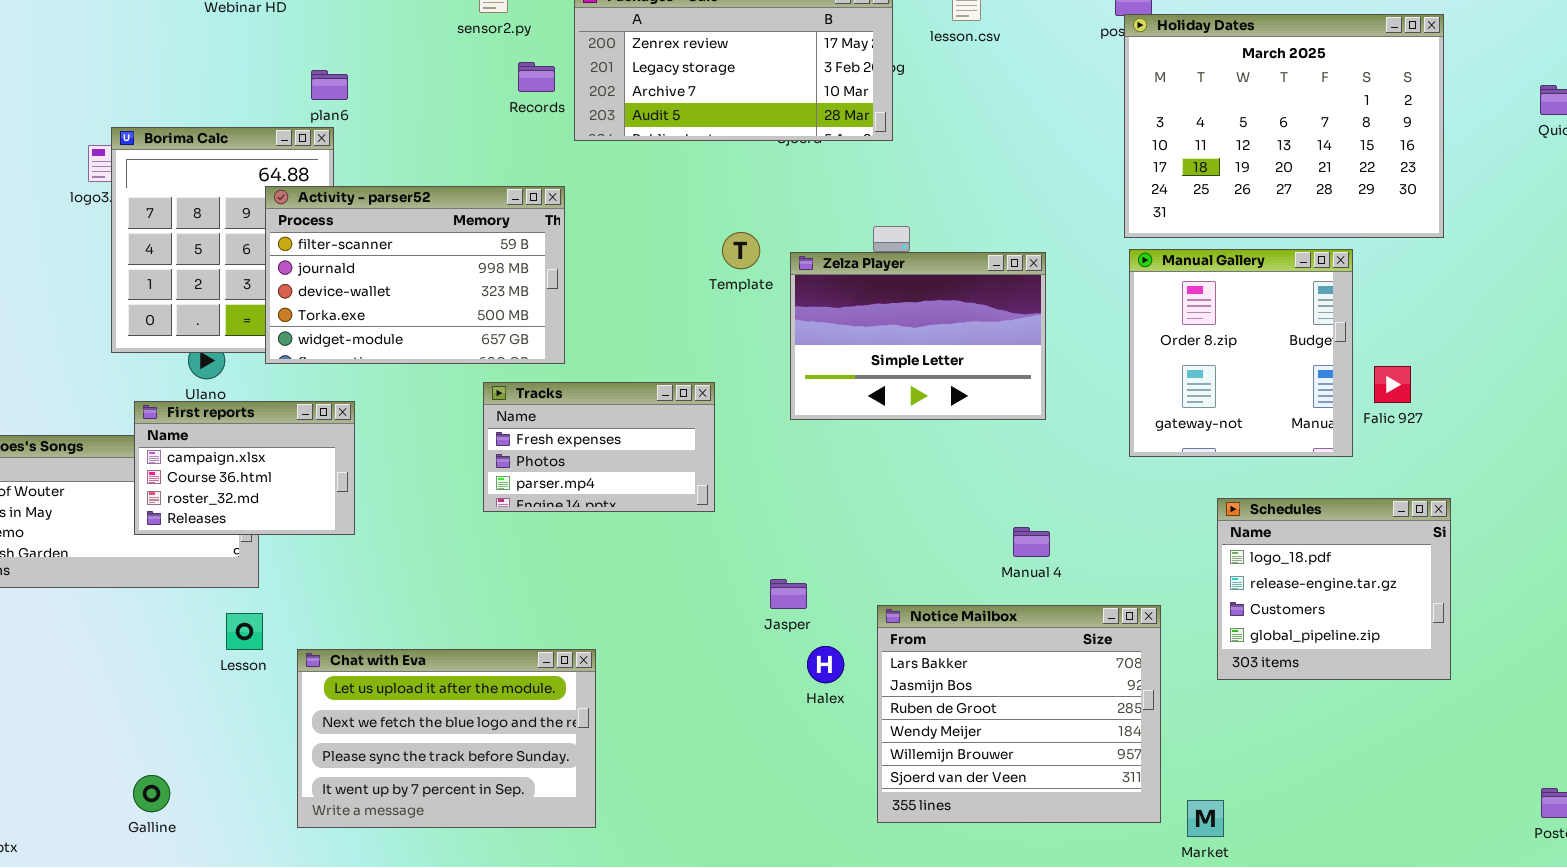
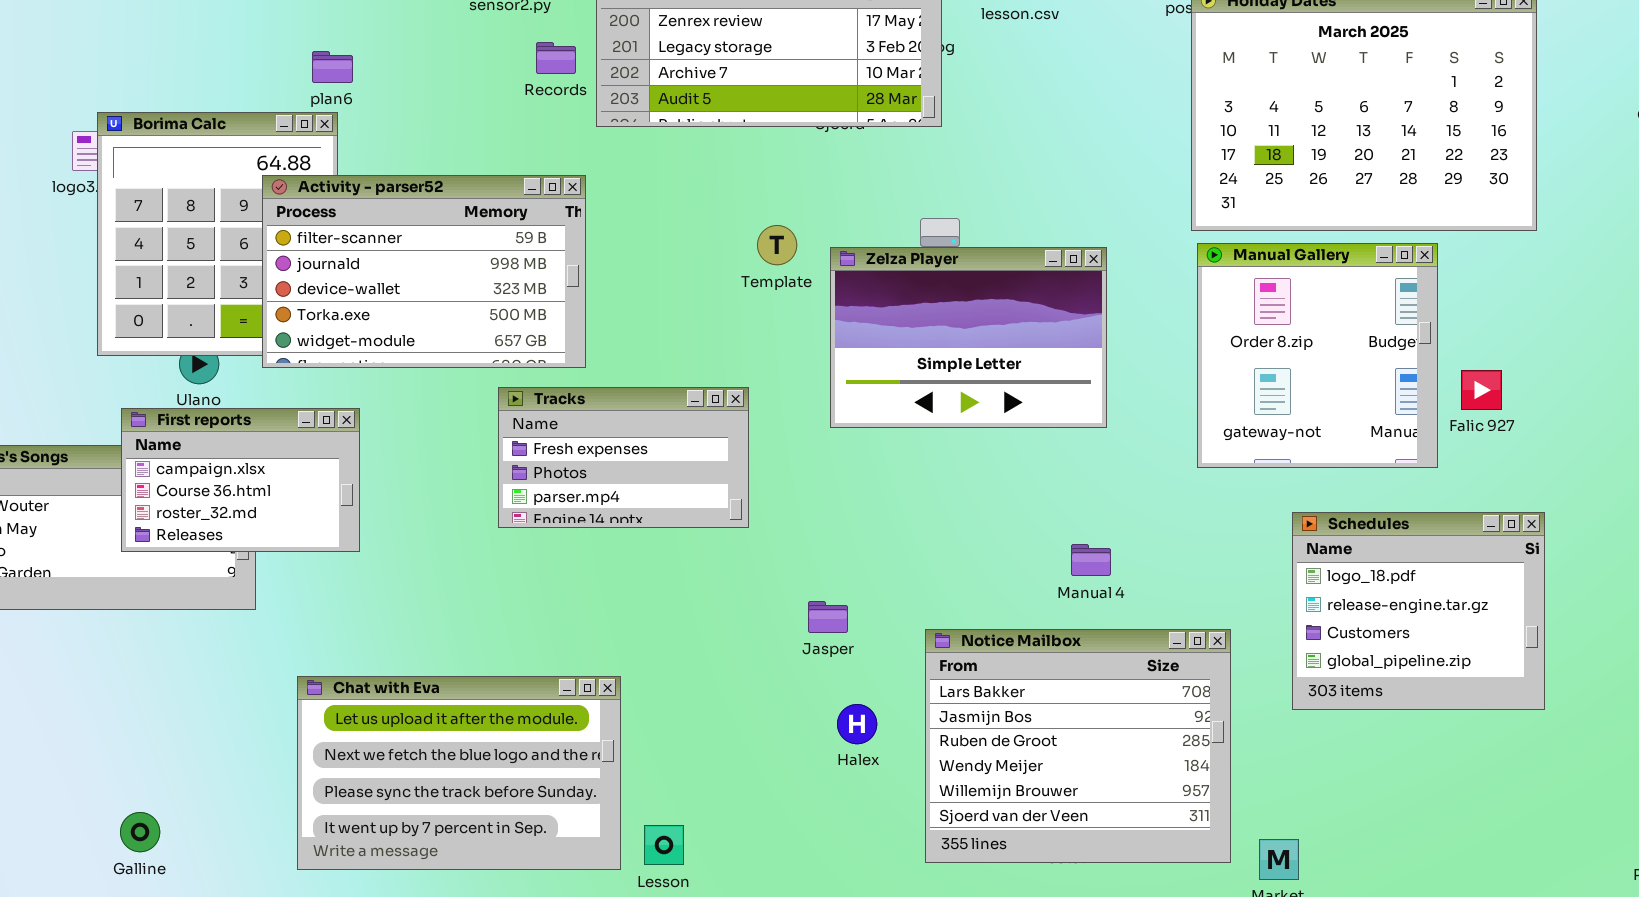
Lesson: [226,613,263,650] -> [644,825,684,865], moved
Halex: [807,646,844,683] -> [837,704,877,744], moved

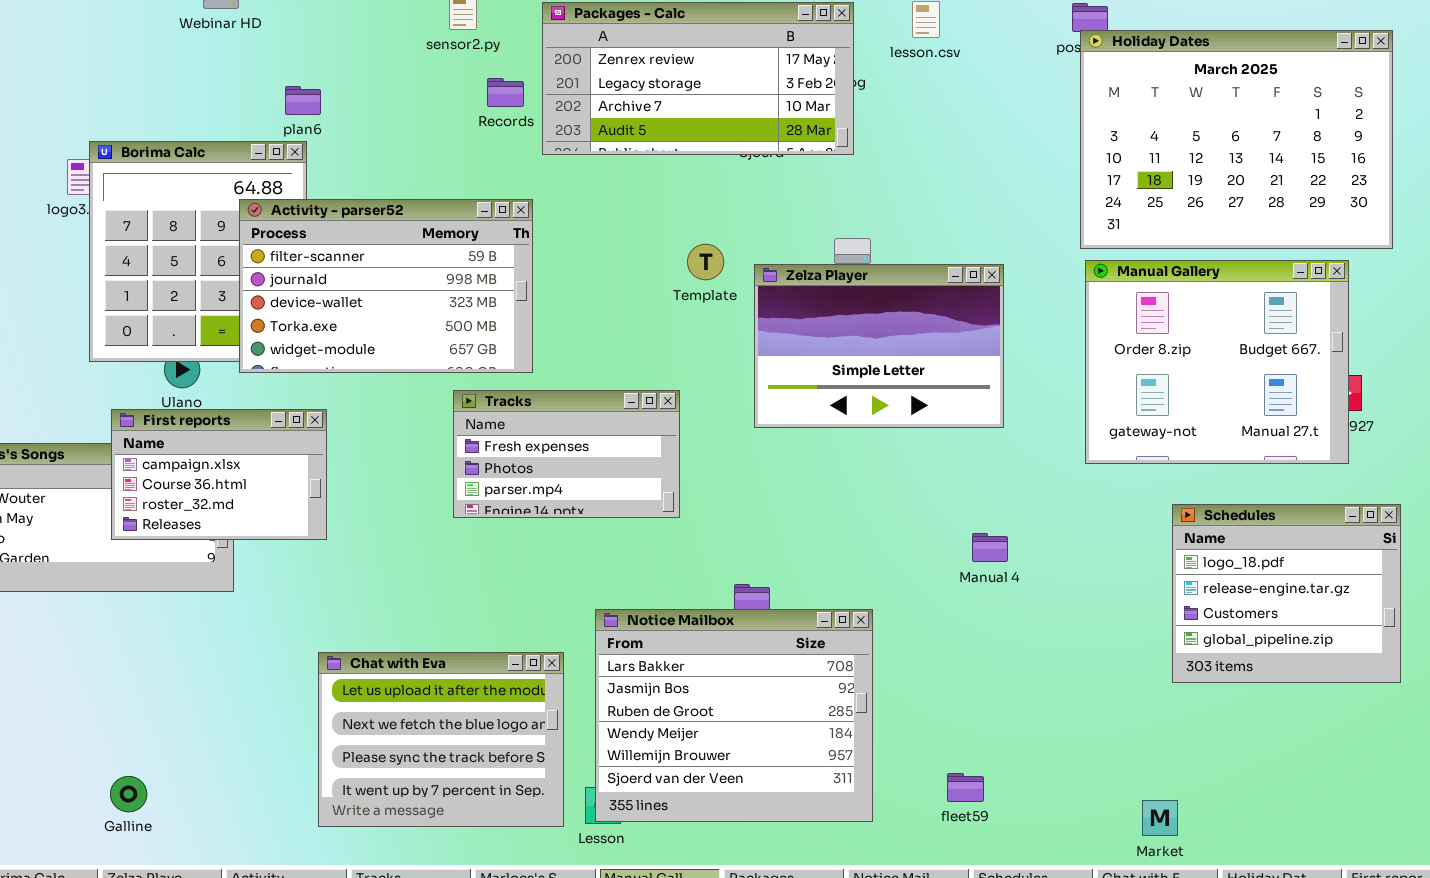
Manual Gallery: [1197,243,1438,468] -> [1085,260,1349,464], resized
Notice Mailbox: [925,629,1231,863] -> [595,609,873,822], moved
Chat with Eva: [297,676,621,870] -> [318,652,564,827], resized

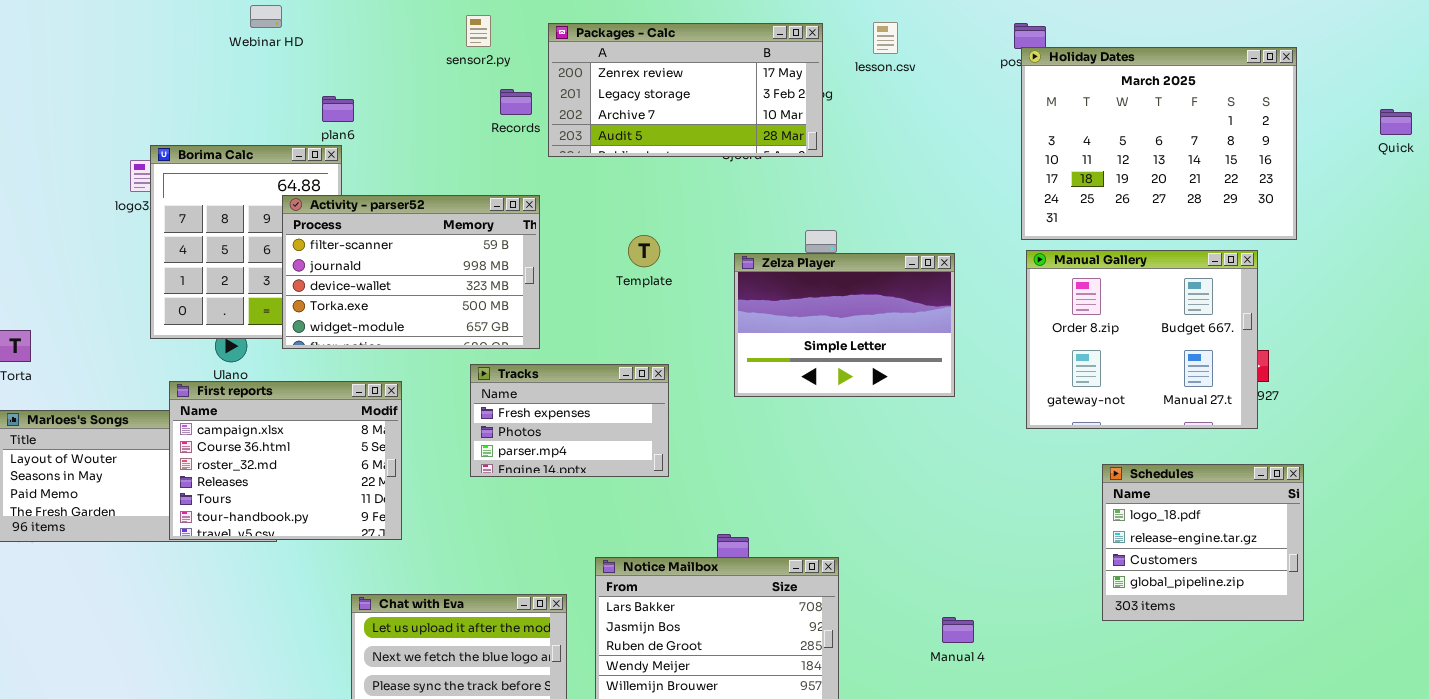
Template: [687,244,724,280] -> [628,235,660,267], moved
First reports: [111,409,327,540] -> [169,381,402,540], resized
Manual 4: [972,533,1008,562] -> [942,617,974,643], moved

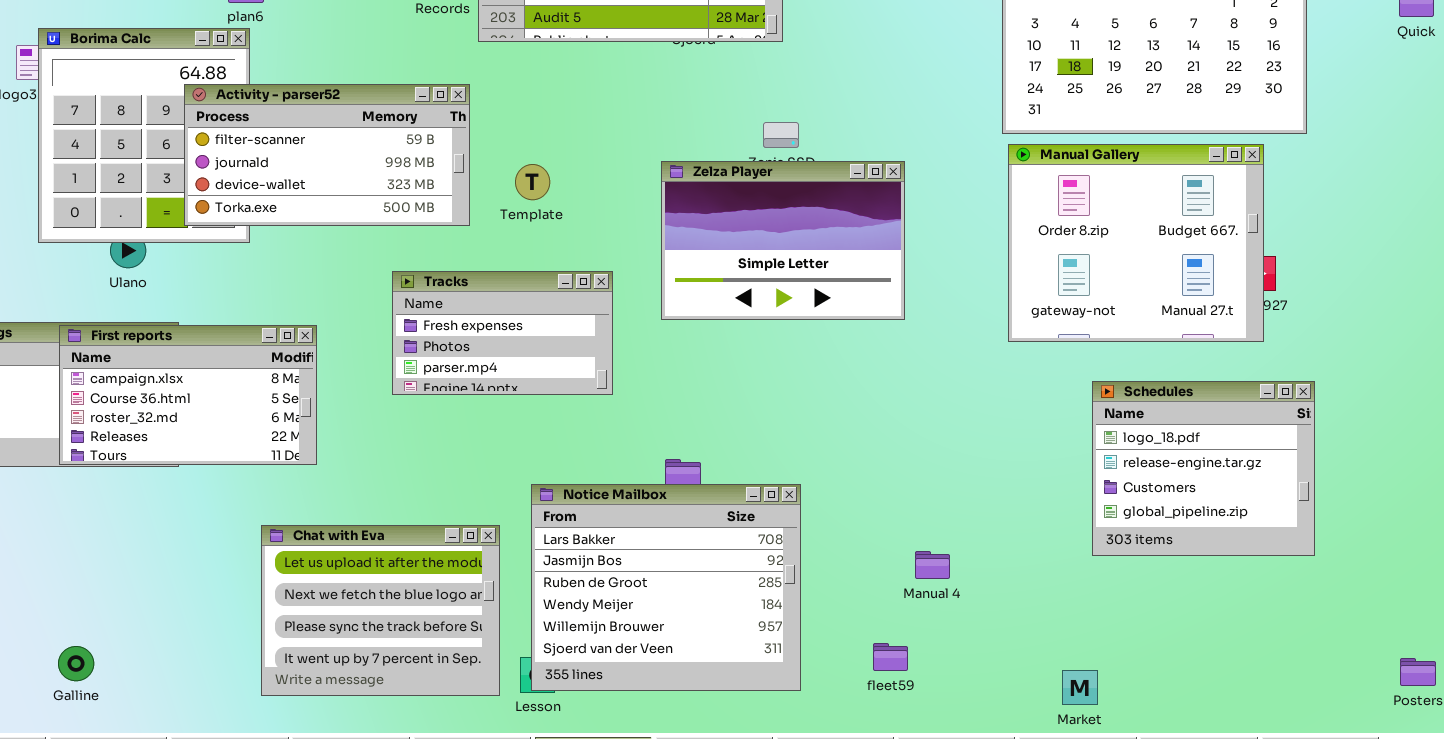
Activity - parser52: [282,195,540,349] -> [184,84,470,226], resized
Template: [628,235,660,267] -> [515,164,550,200], moved
Zelza Player: [734,253,955,397] -> [661,161,905,320], moved
First reports: [169,381,402,540] -> [59,325,317,465], resized

